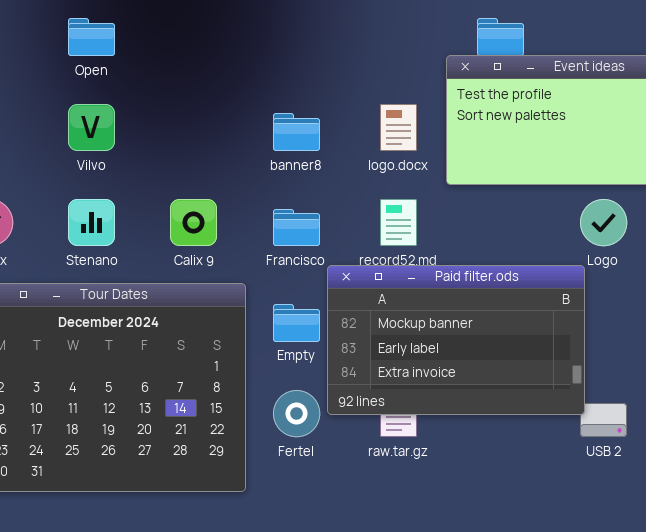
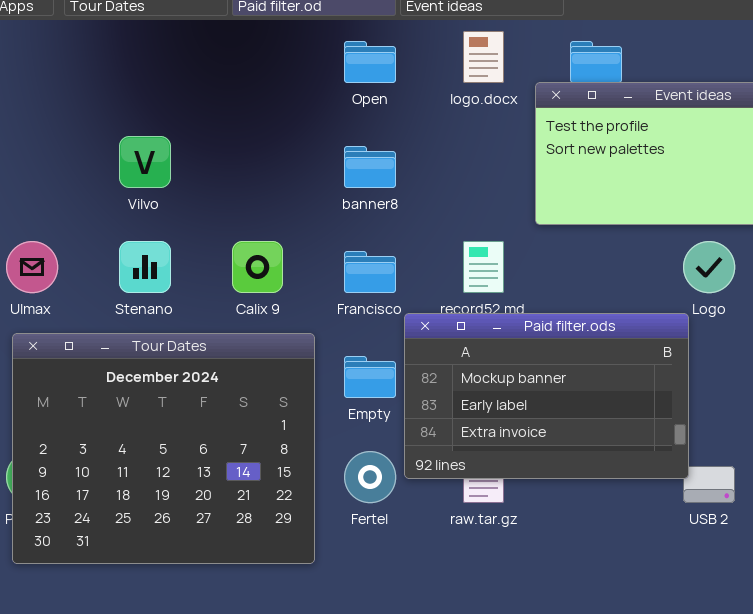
Open: [68,18,115,56] -> [344,41,396,83], moved
logo.docx: [380,104,417,151] -> [463,31,504,83], moved

